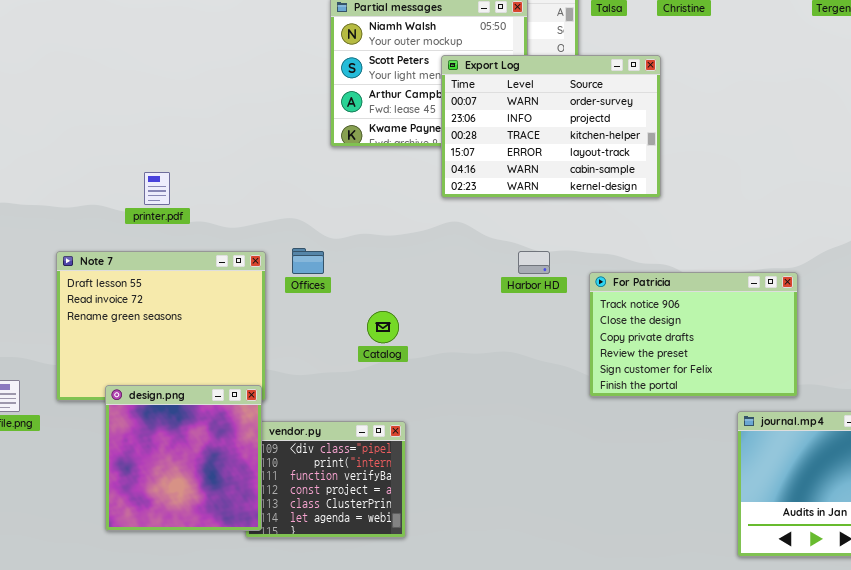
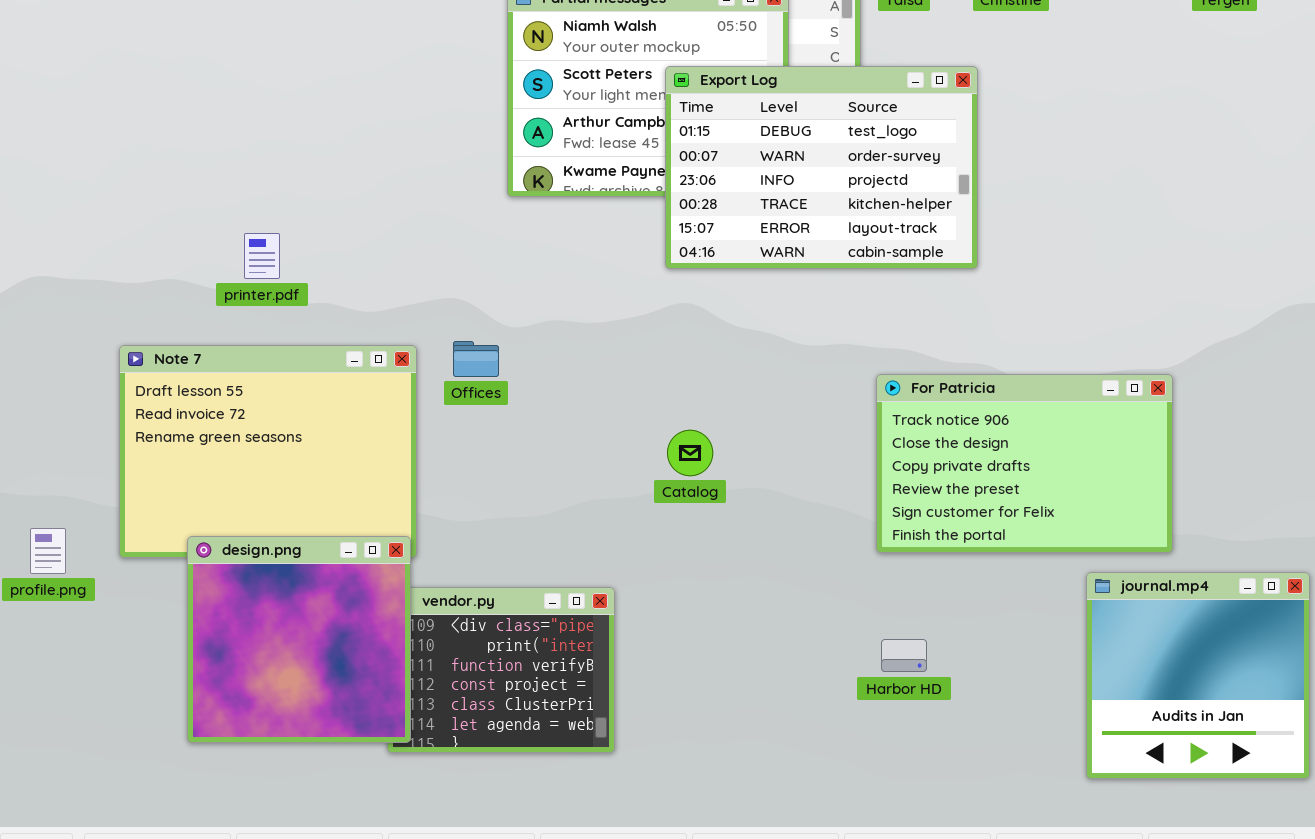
Export Log: [441,55,661,198] -> [665,66,978,269], scrolled up 1 row
Harbor HD: [518,251,550,274] -> [881,639,927,672], moved
Catalog: [367,311,399,343] -> [667,430,713,476], moved

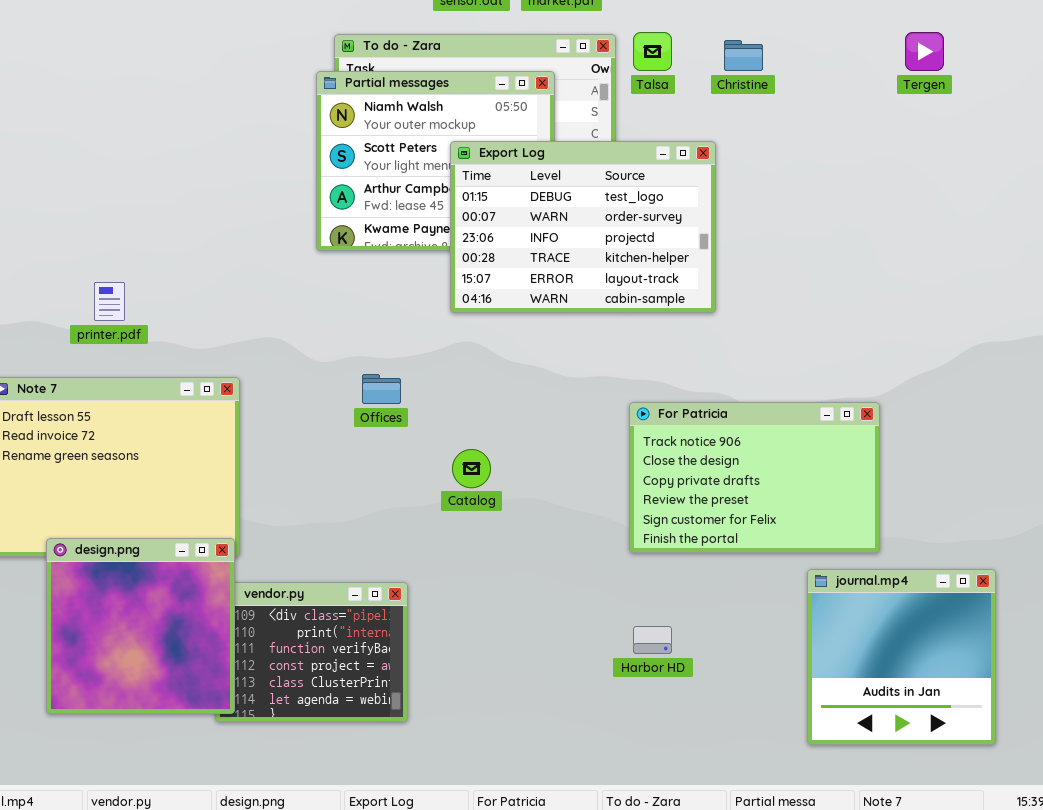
Offices: [453,341,499,377] -> [362,374,401,404], moved

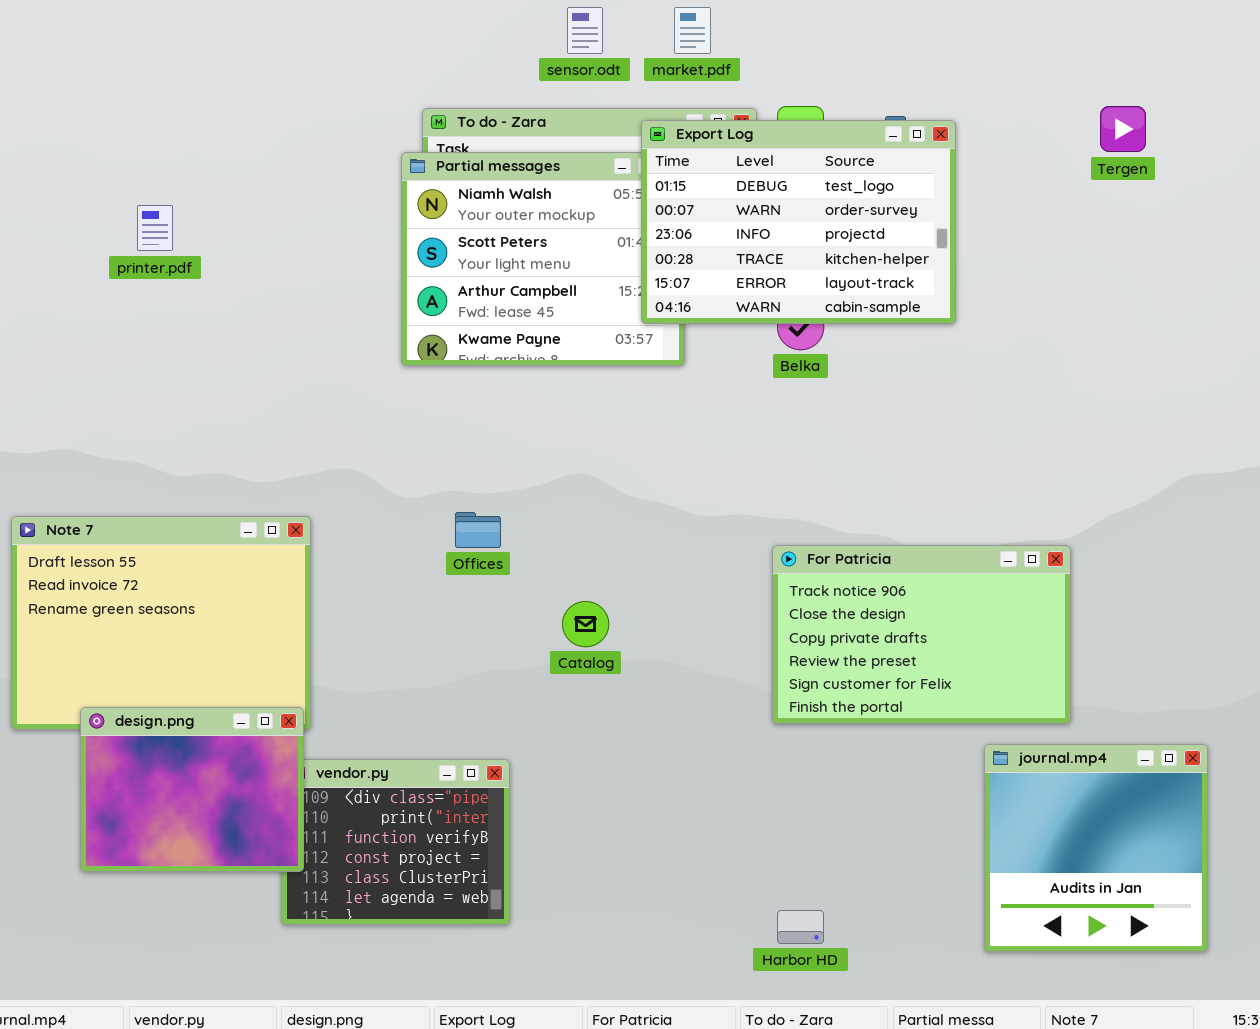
Export Log: [450,141,716,313] -> [641,120,956,324], moved
printer.pdf: [94,282,125,321] -> [137,205,173,251], moved
design.png: [46,538,235,714] -> [80,707,304,872], resized
Harbor HD: [633,626,672,654] -> [777,910,824,944], moved

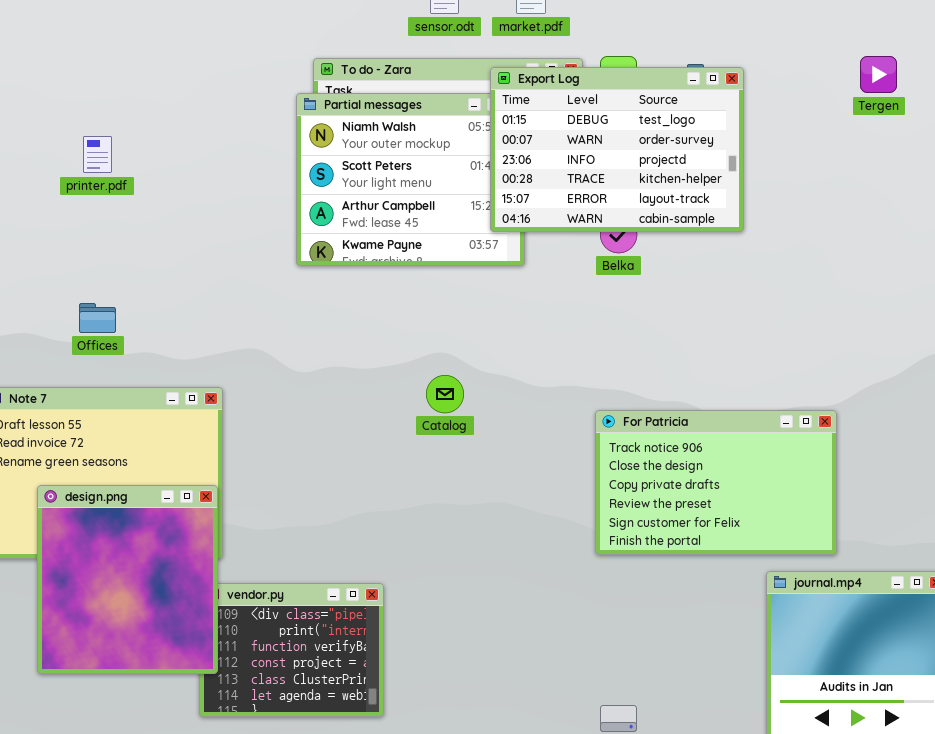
Offices: [455,512,501,548] -> [79,303,116,333], moved
Catalog: [562,601,609,647] -> [426,375,464,413], moved
design.png: [80,707,304,872] -> [37,485,218,674], resized

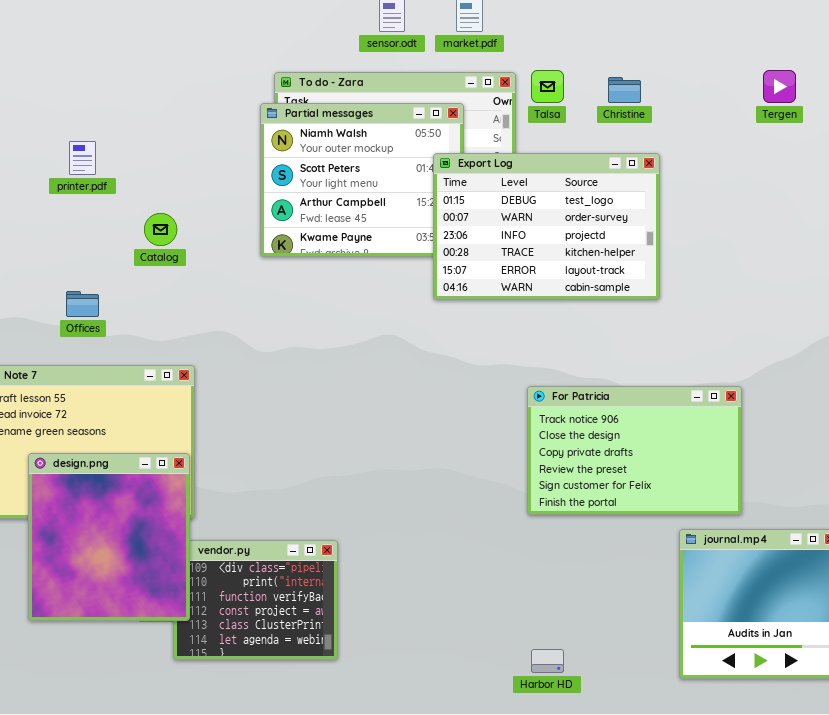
Export Log: [490,67,744,232] -> [433,153,660,300], moved
Catalog: [426,375,464,413] -> [144,213,177,246], moved

